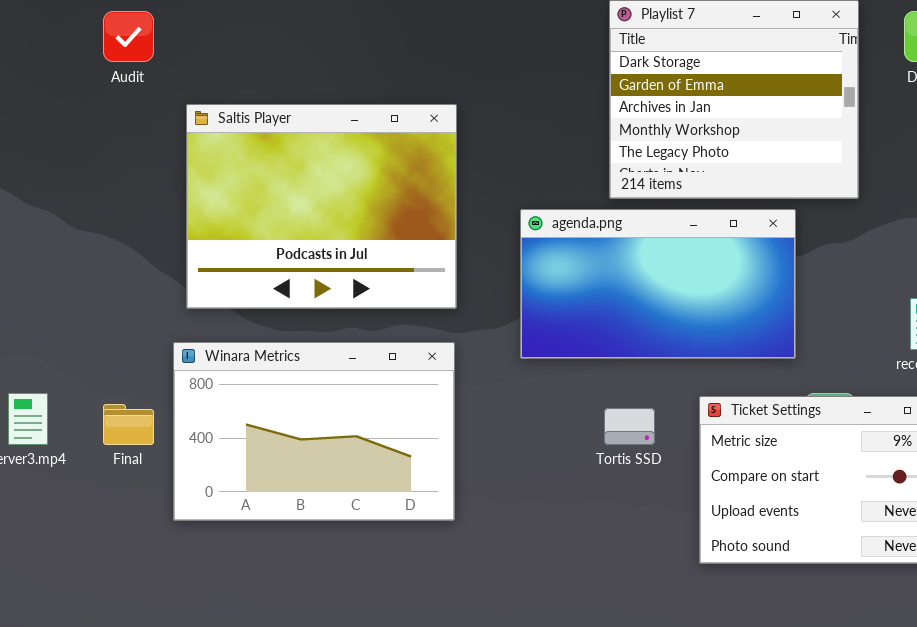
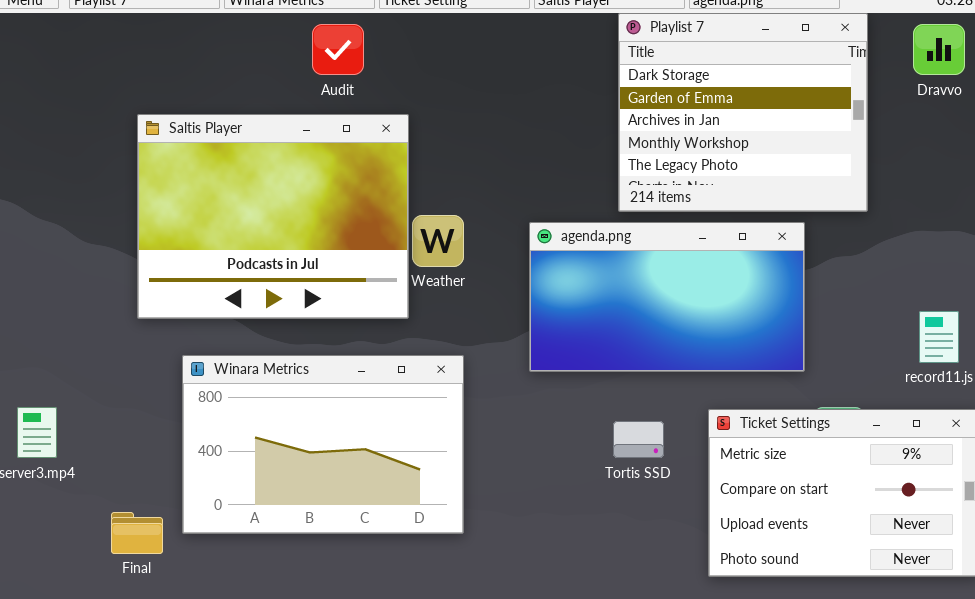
Audit: [103,11,154,62] -> [312,24,364,75], moved
Saltis Player: [186,104,457,309] -> [137,114,409,319], moved
Final: [103,404,154,445] -> [111,512,163,554], moved

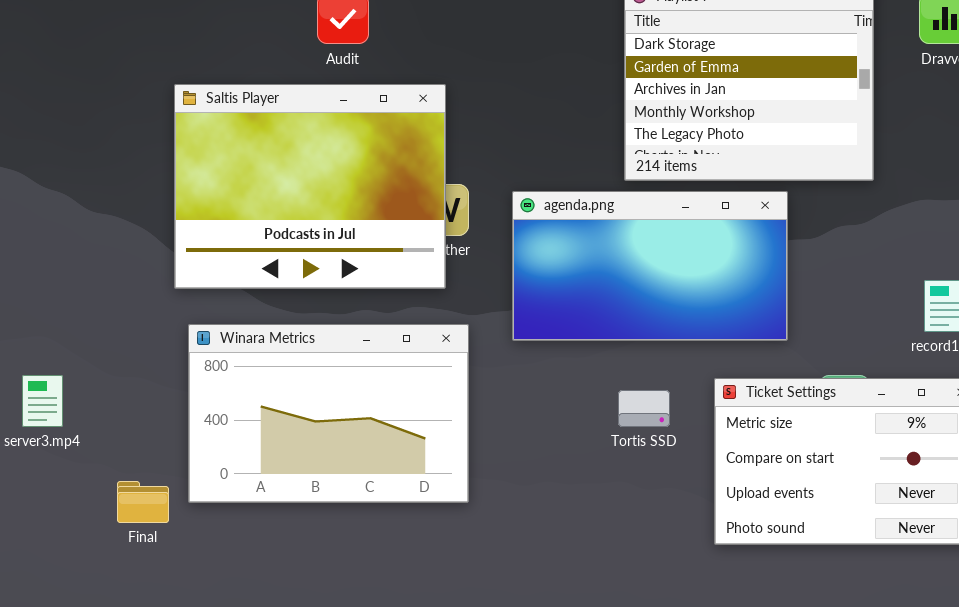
Saltis Player: [137,114,409,319] -> [174,84,446,289], moved
agenda.png: [529,222,805,372] -> [512,191,788,341], moved

